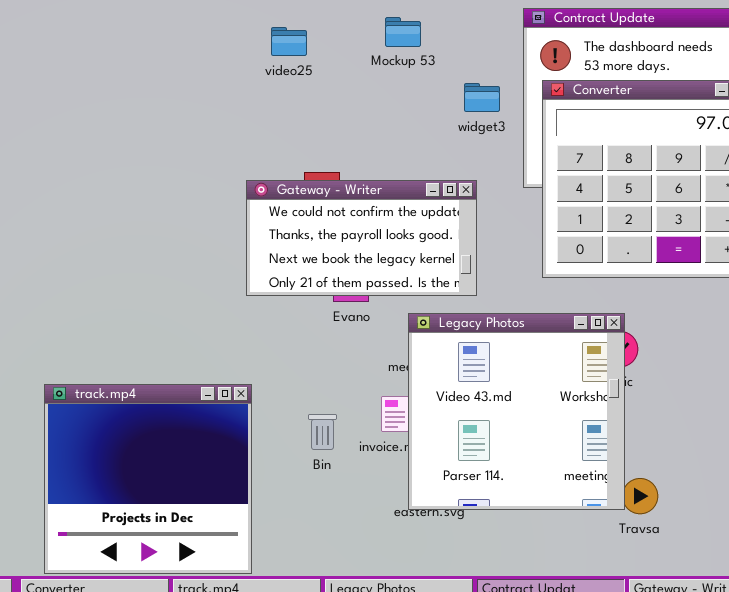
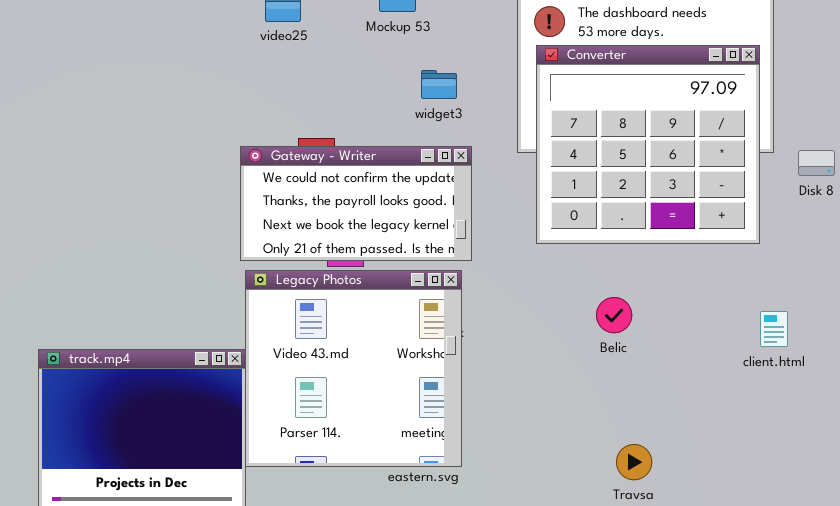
widget3: [464,83,500,112] -> [421,70,457,99], moved
Legacy Photos: [408,313,625,510] -> [245,270,462,467], moved

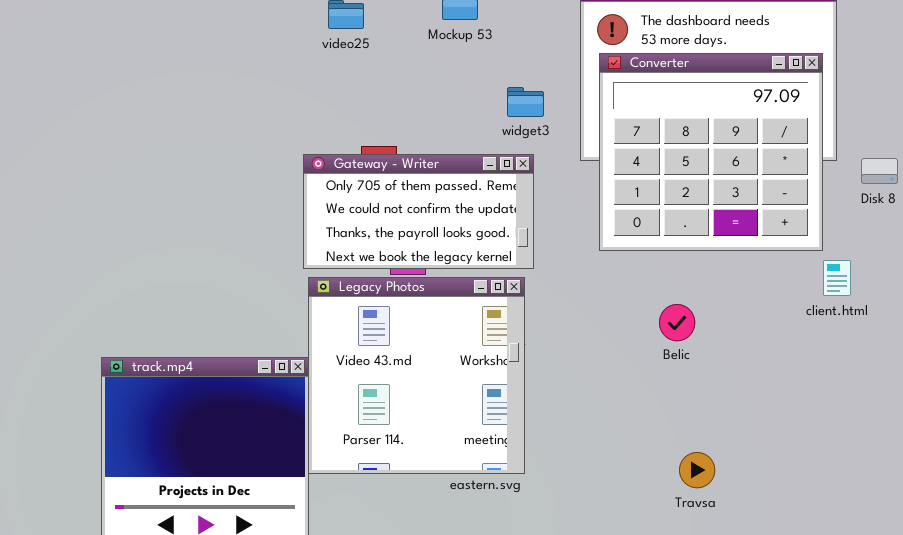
widget3: [421,70,457,99] -> [507,87,544,117], moved
Gateway - Writer: [240,146,472,261] -> [303,154,534,269], scrolled up 1 row
client.html: [760,311,788,347] -> [823,260,851,296], moved

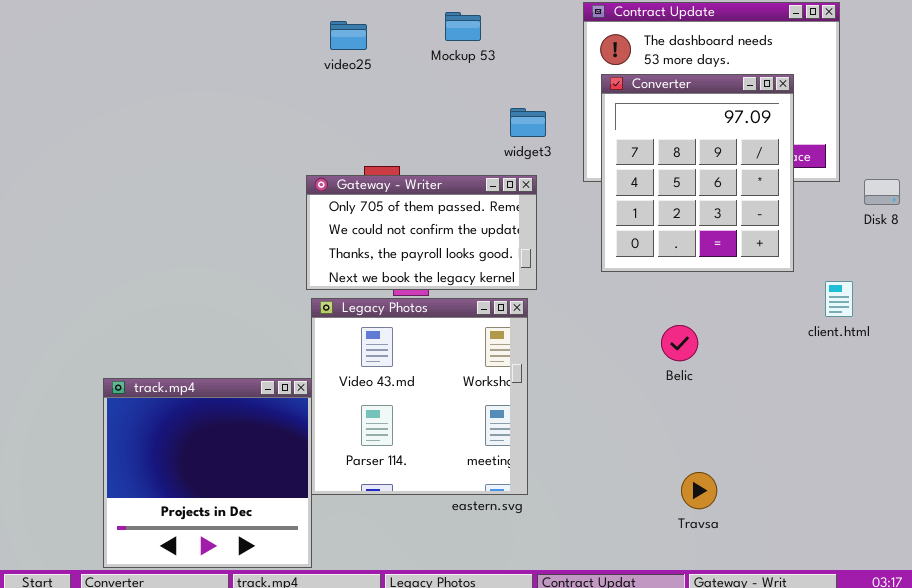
Converter: [599,53,823,251] -> [601,74,794,272], resized

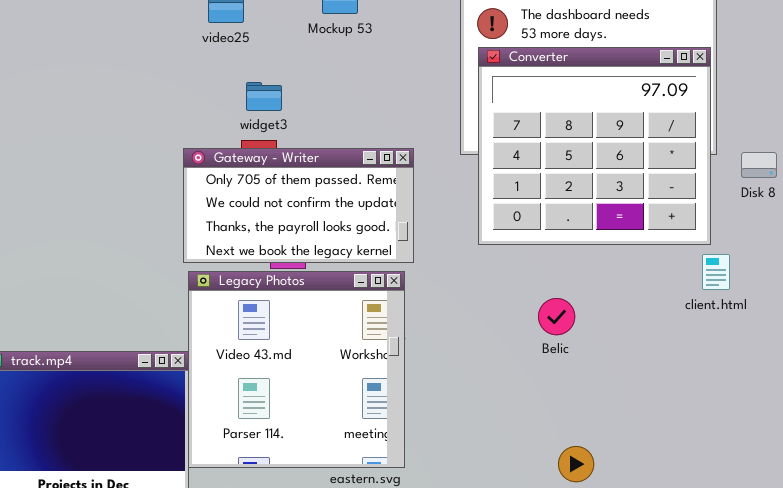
Converter: [601,74,794,272] -> [478,47,711,245], resized
widget3: [510,108,546,137] -> [246,82,282,111], moved

